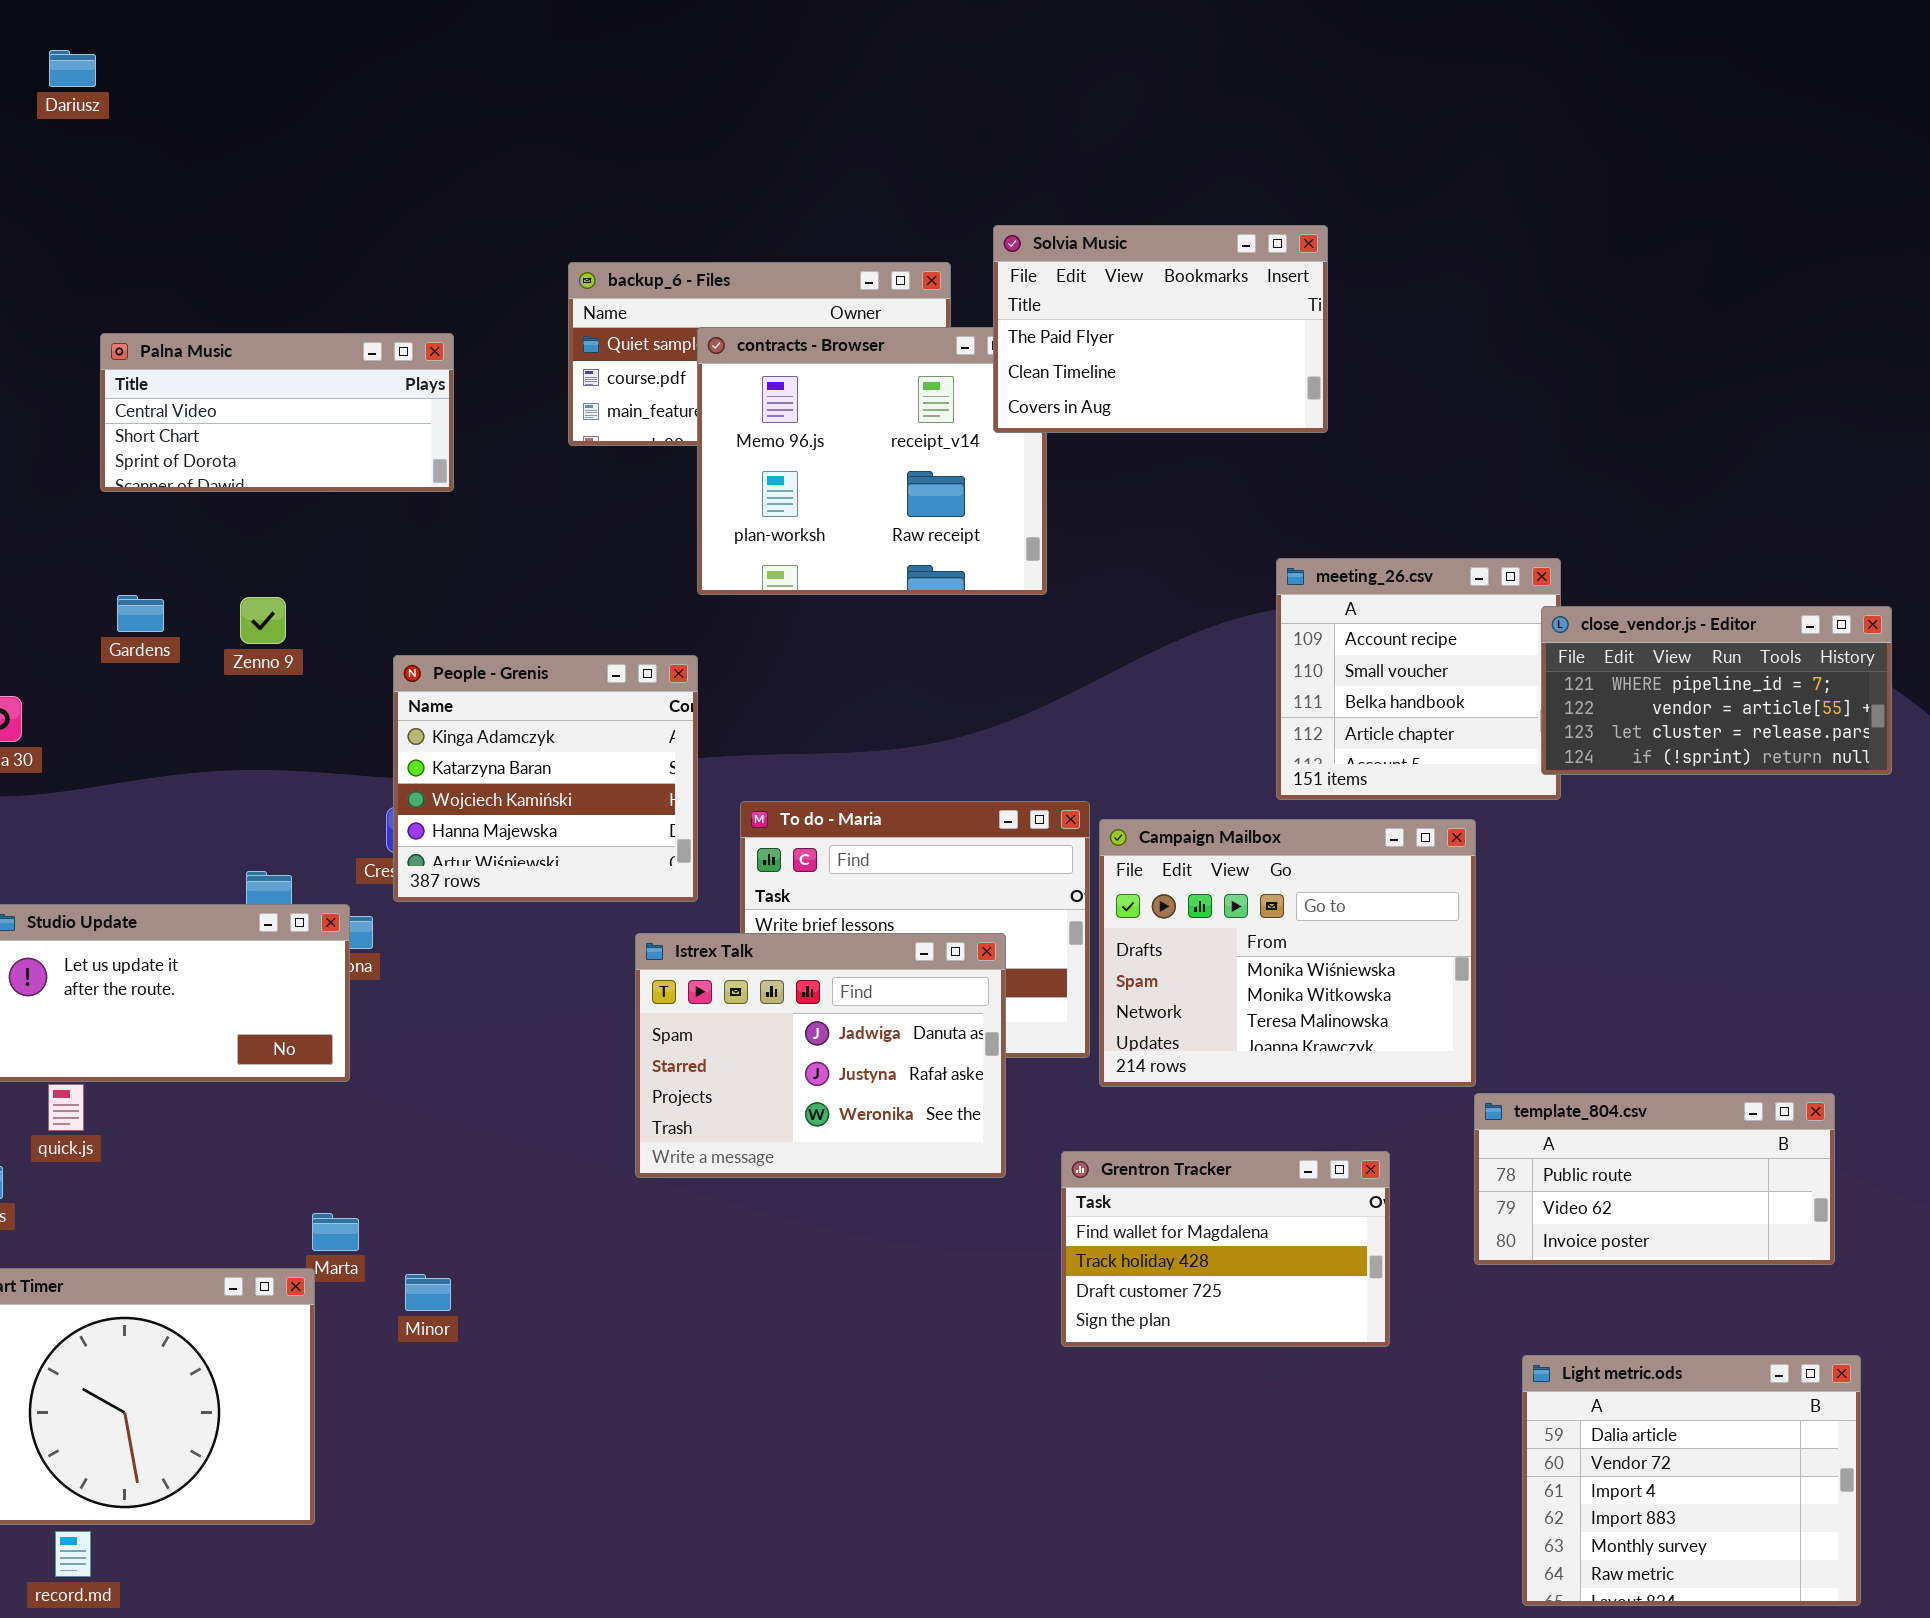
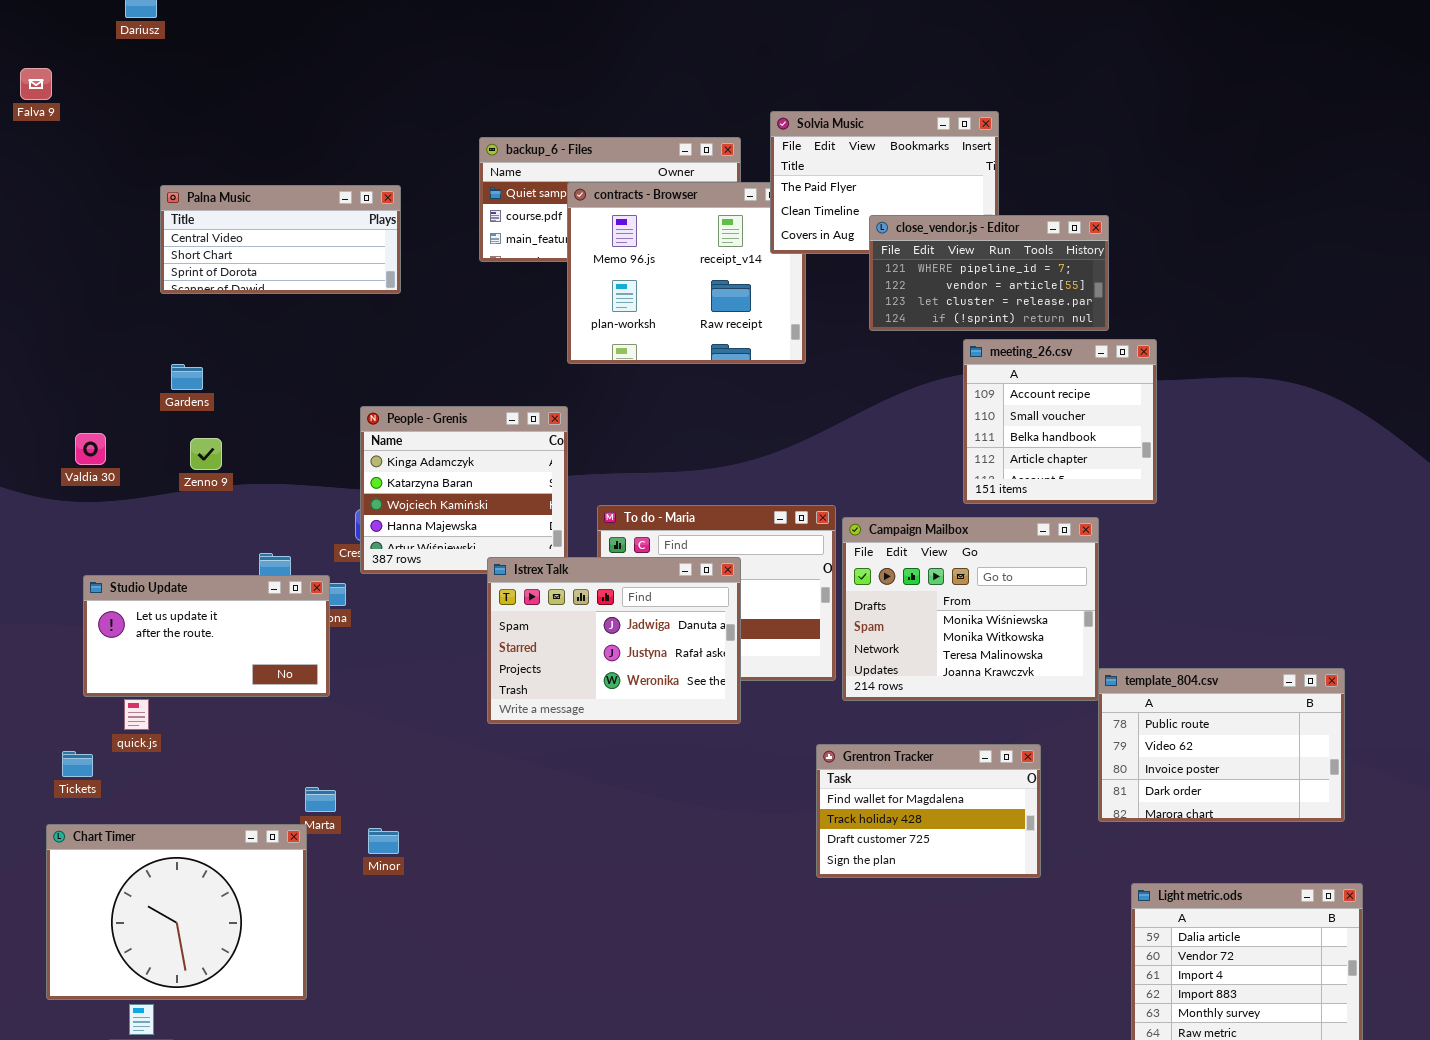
Zenno 9: [240,597,286,644] -> [190,438,222,470], moved
close_vendor.js - Editor: [1541,606,1892,775] -> [869,215,1109,331], moved
Istrex Talk: [635,933,1006,1178] -> [487,557,741,724], moved
template_804.csv: [1474,1093,1835,1265] -> [1098,668,1345,822], resized

